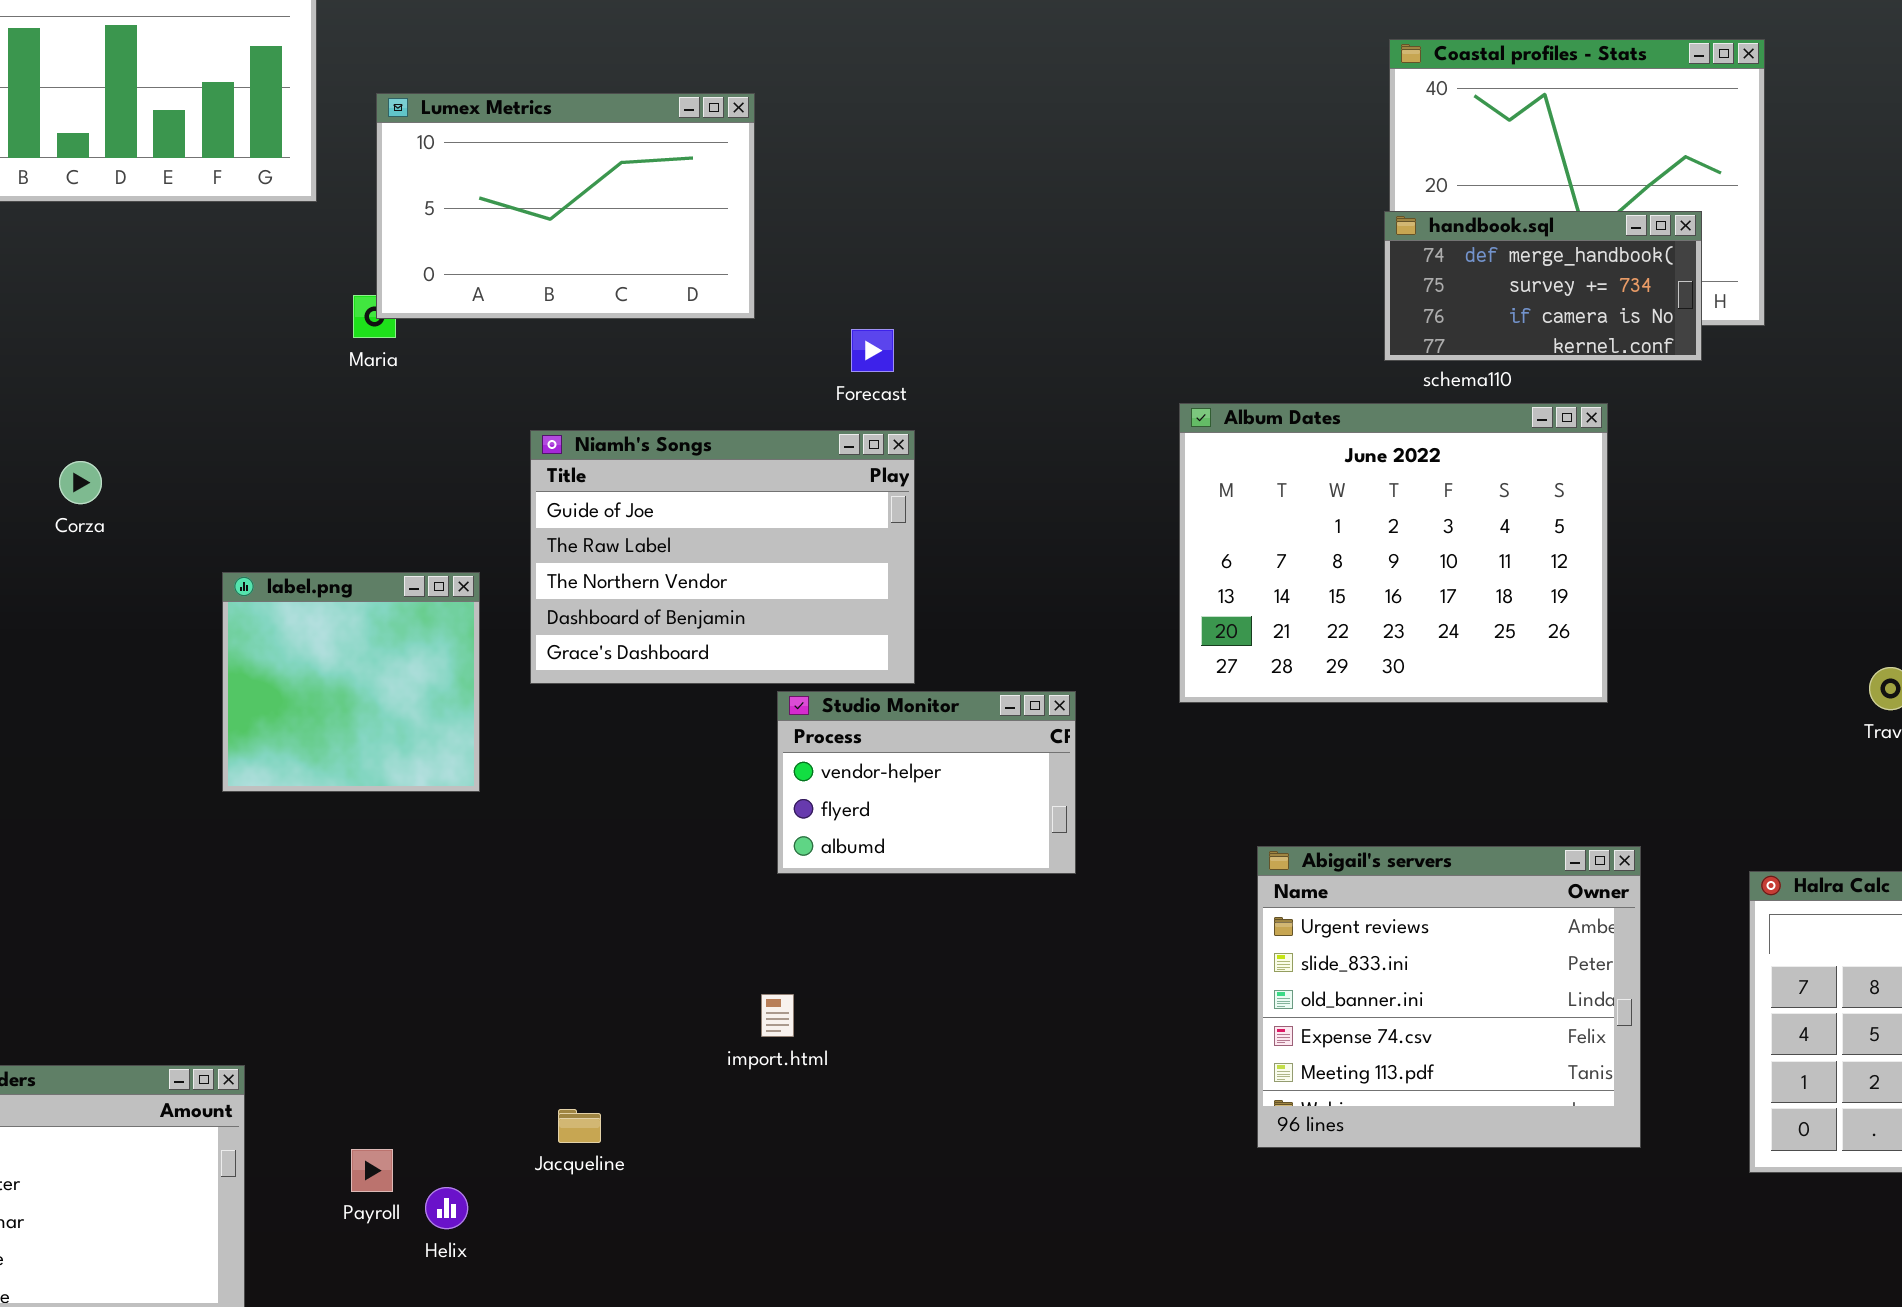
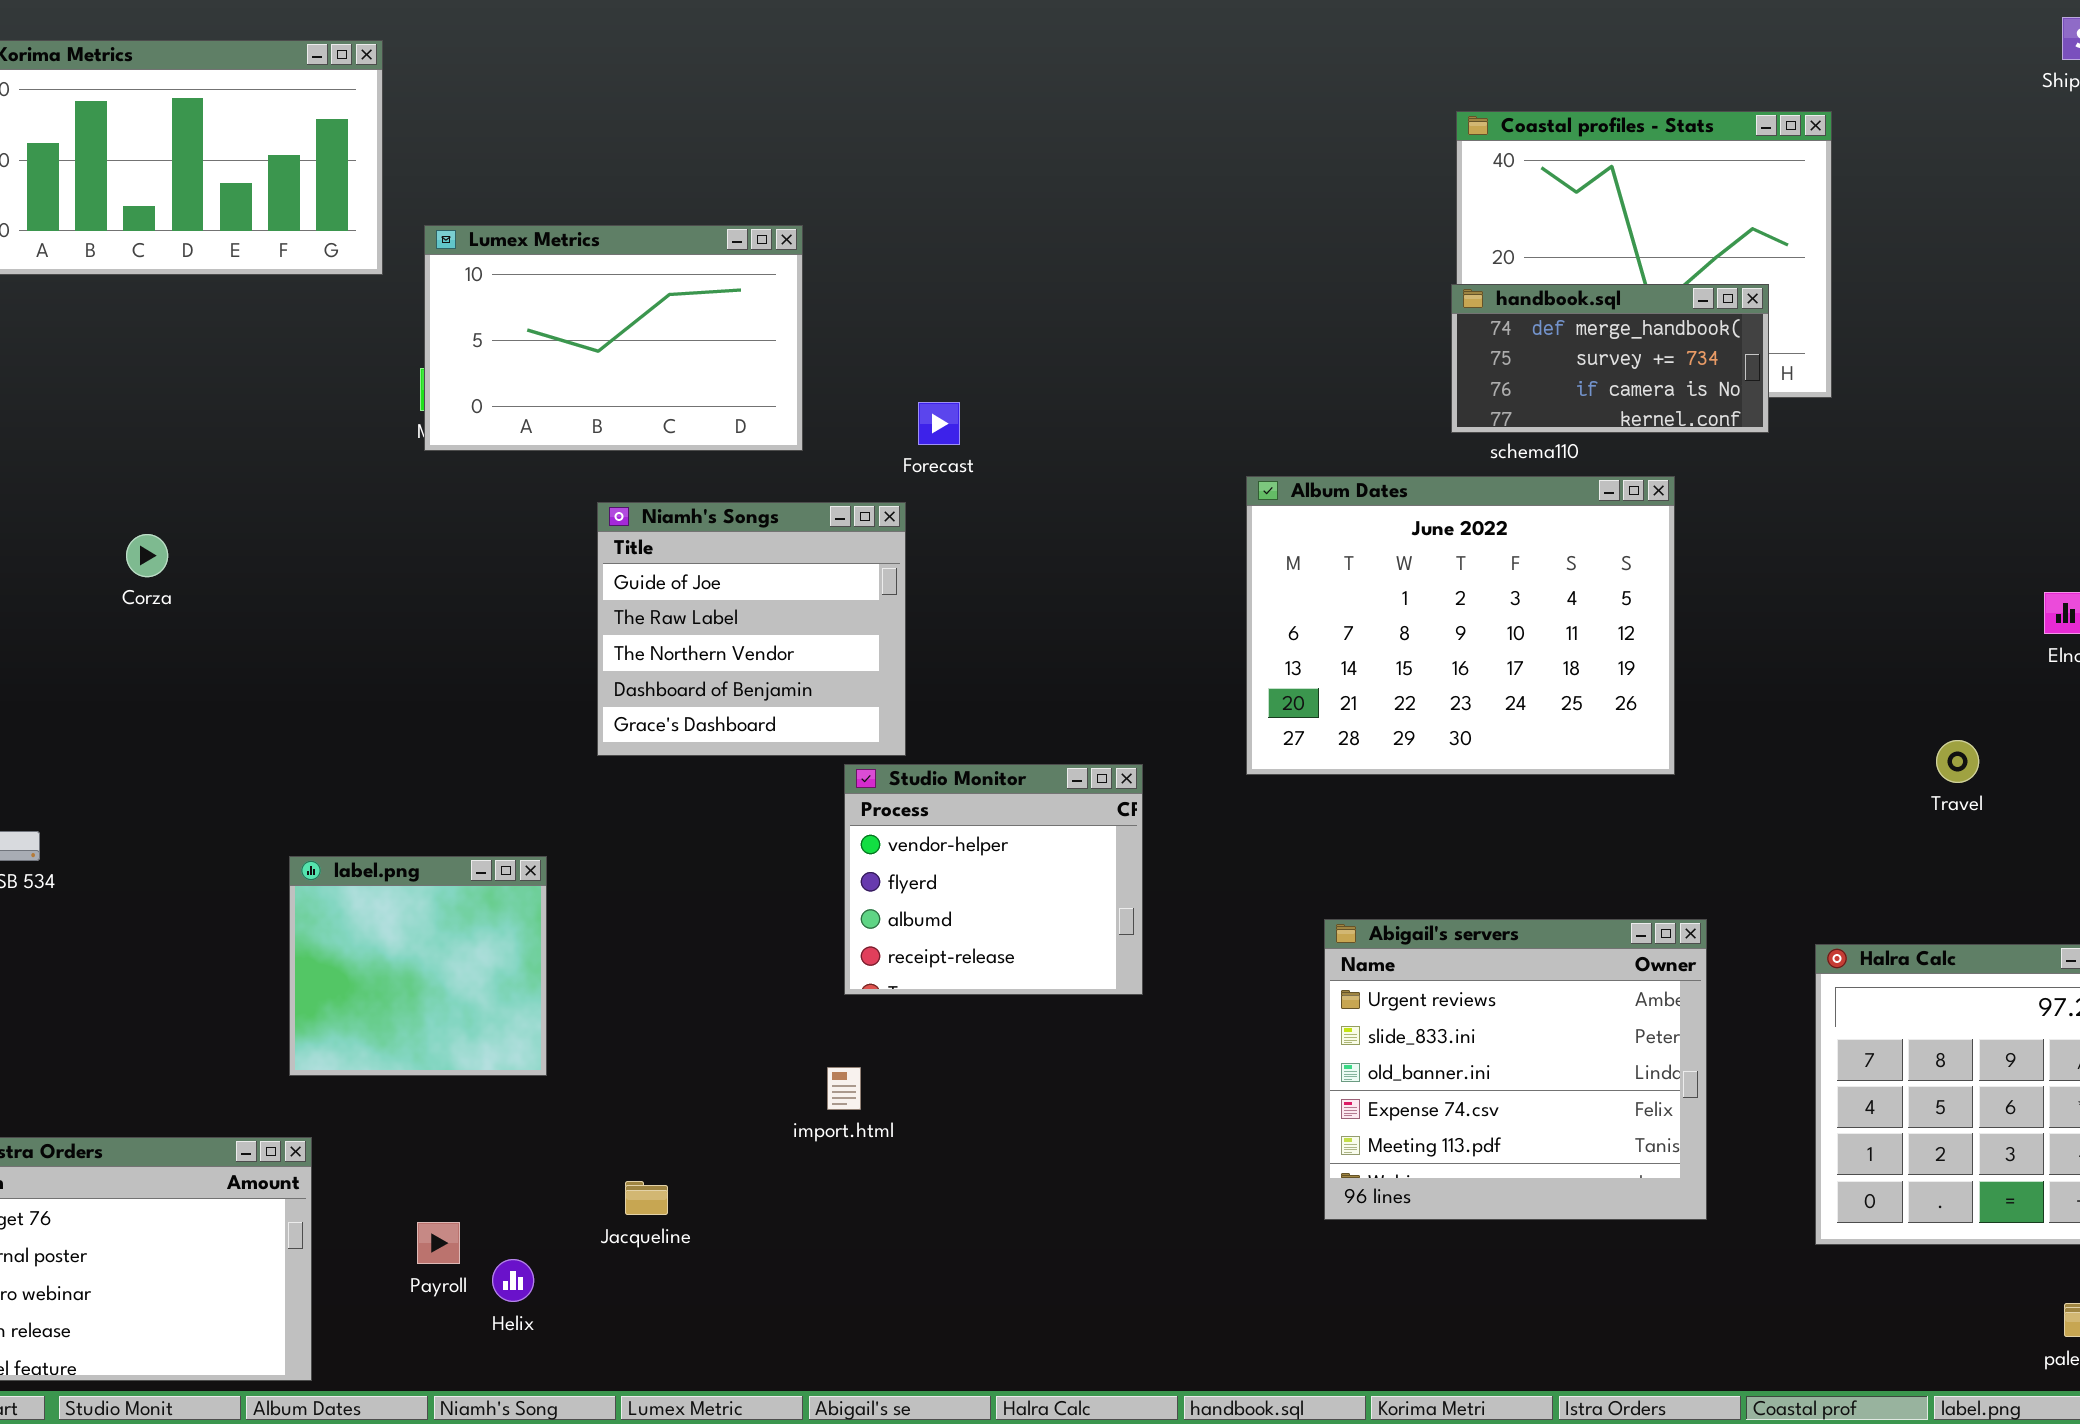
Lumex Metrics: [376,93,755,319] -> [424,225,803,451], moved
Niamh's Songs: [530,430,915,684] -> [597,502,906,756], resized
label.png: [222,572,480,792] -> [289,856,547,1076], moved
Studio Monitor: [777,691,1076,874] -> [844,764,1143,995], resized

